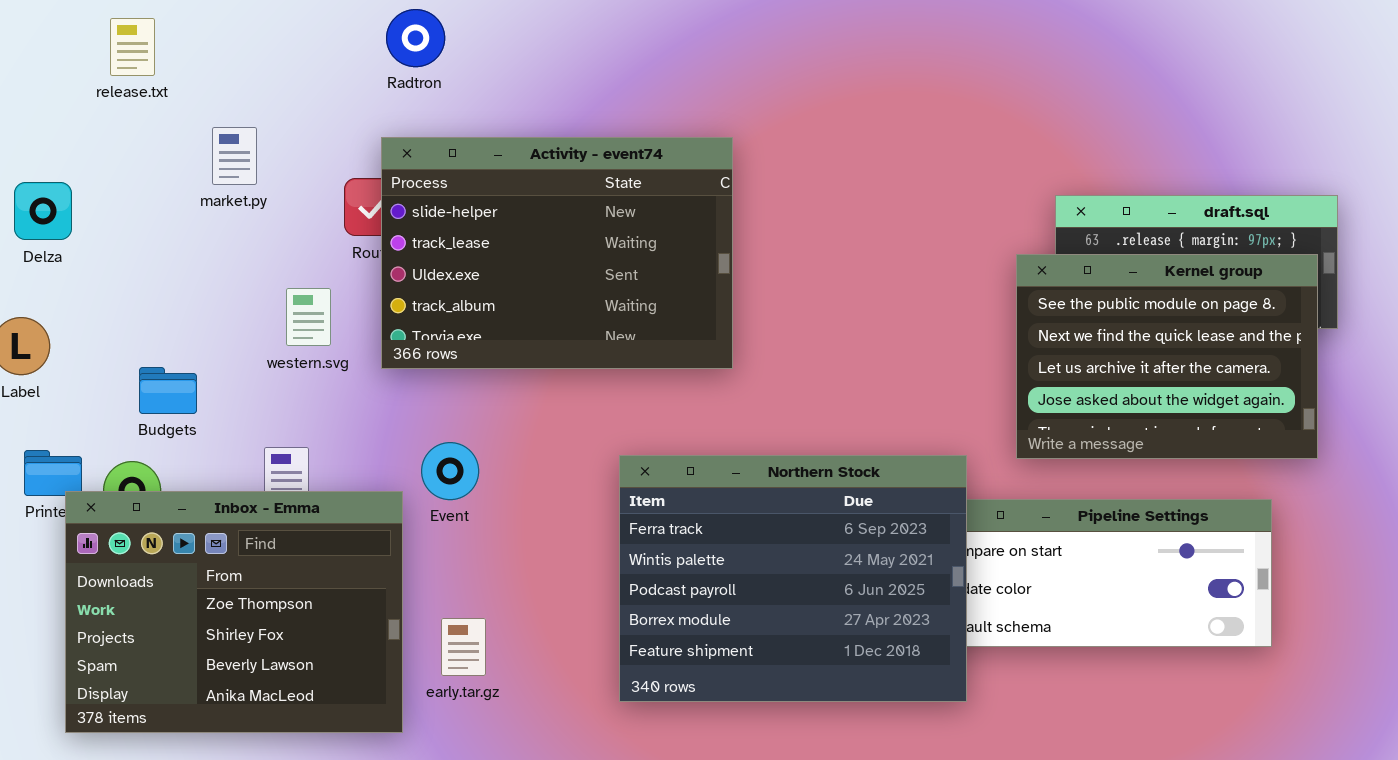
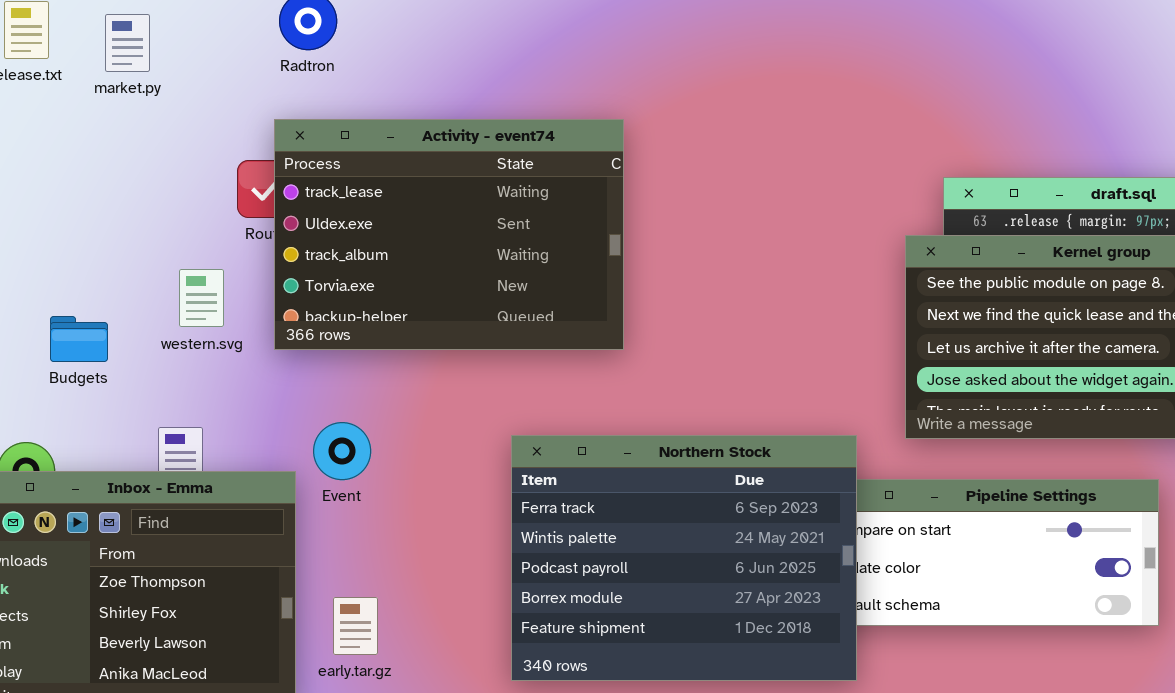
market.py: [212,127,257,185] -> [105,14,150,72], moved
Activity - event74: [381,137,733,369] -> [274,119,624,350], scrolled down 1 row
Budgets: [139,367,197,414] -> [50,316,108,362], moved

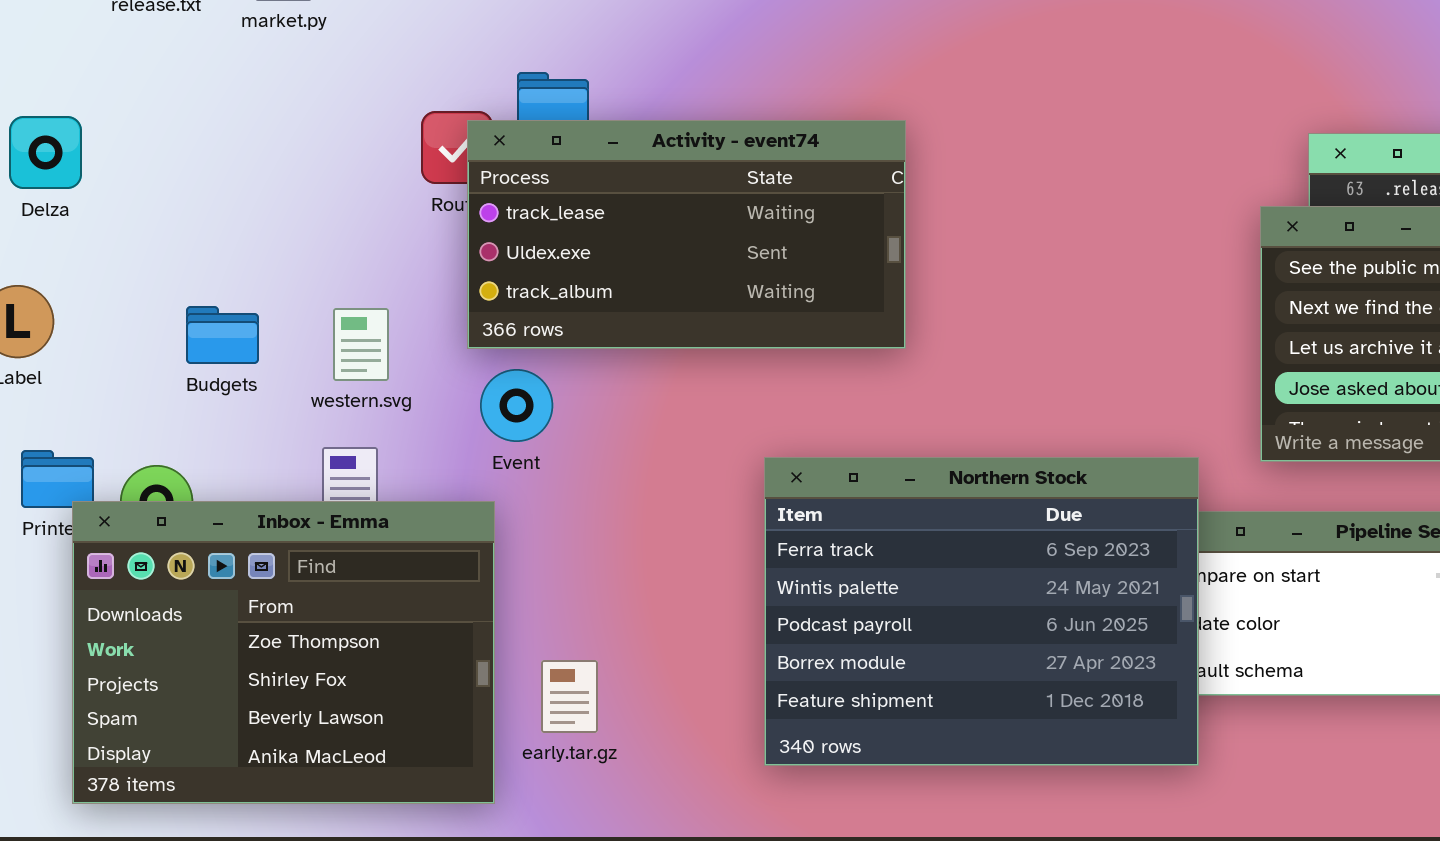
Activity - event74: [274,119,624,350] -> [467,120,906,349], resized
western.svg: [179,269,224,327] -> [333,308,389,381], moved
Event: [313,422,371,480] -> [480,369,553,442], moved

